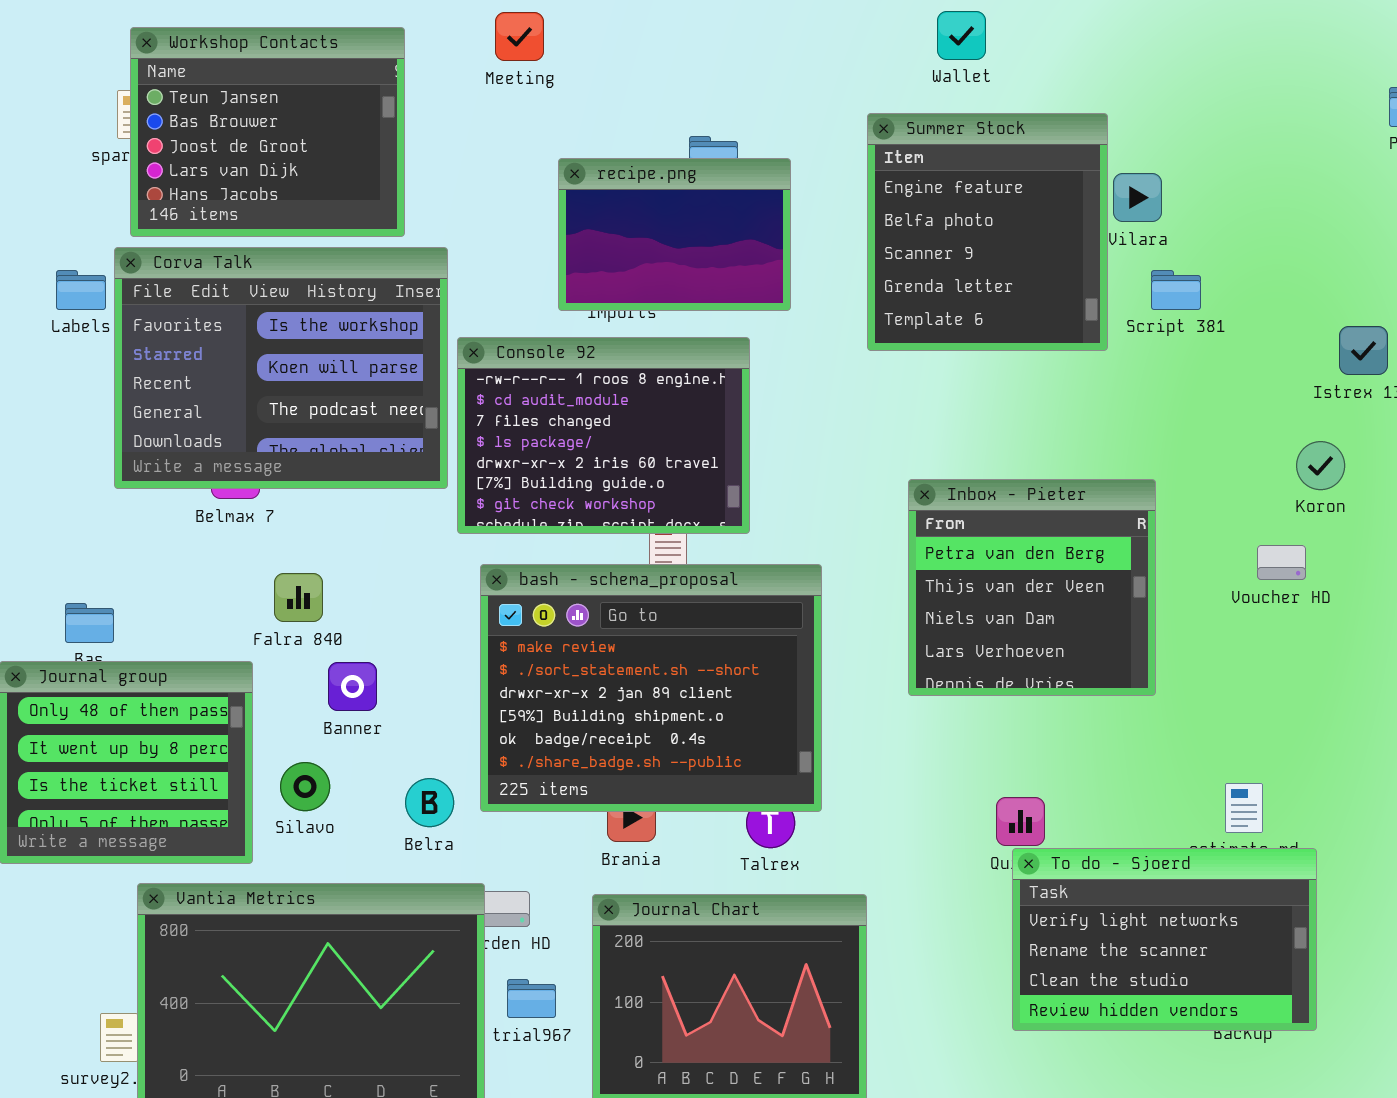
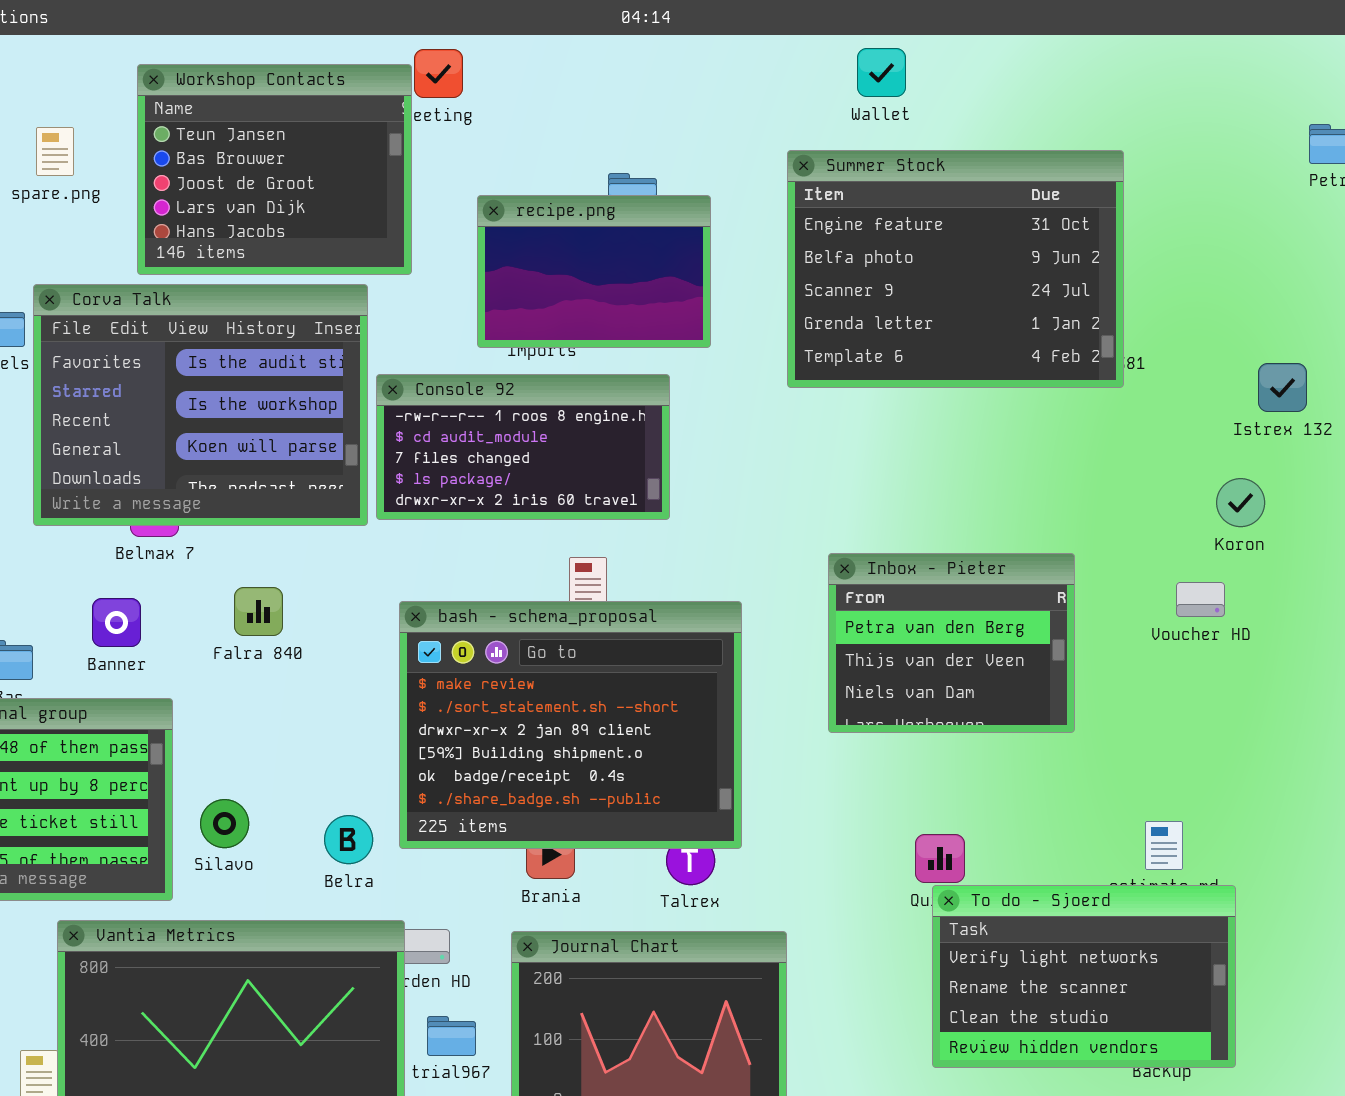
Workshop Contacts: [130,27,405,237] -> [137,64,412,275], moved
Summer Stock: [867,113,1108,351] -> [787,150,1124,388], resized
Corva Talk: [114,247,448,489] -> [33,284,368,526], scrolled up 1 row
Console 92: [457,337,750,534] -> [376,374,670,520], resized
Inbox - Pieter: [908,479,1156,696] -> [828,553,1075,733], resized
Falra 840: [274,573,323,622] -> [234,587,283,636], moved
Banner: [328,662,377,711] -> [92,598,141,647], moved

